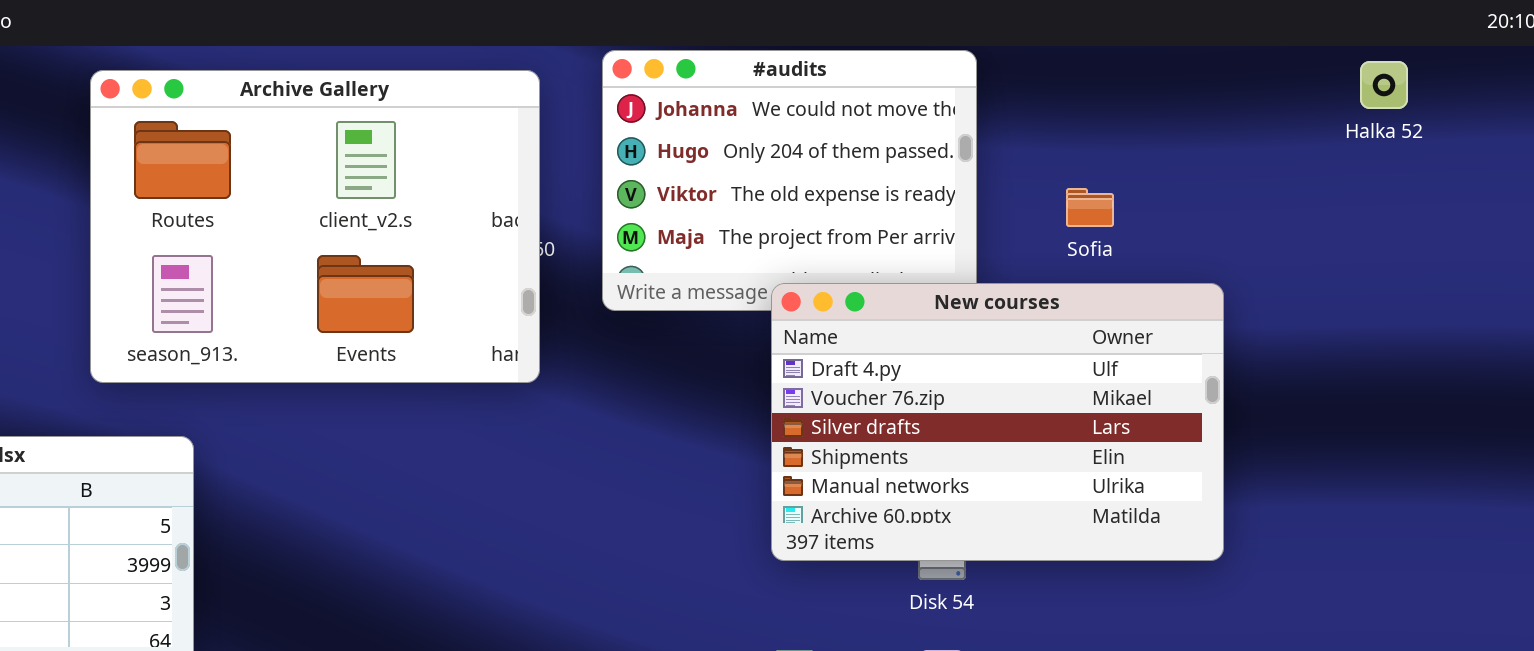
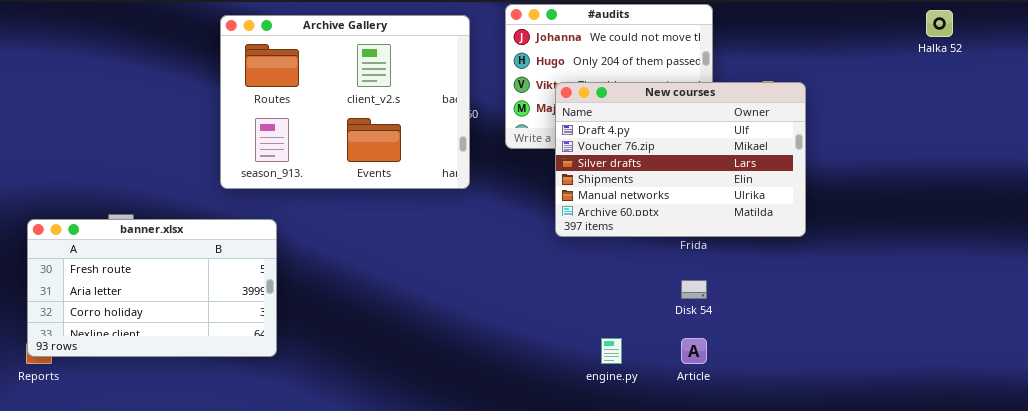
New courses: [771,283,1224,561] -> [555,82,806,237], moved

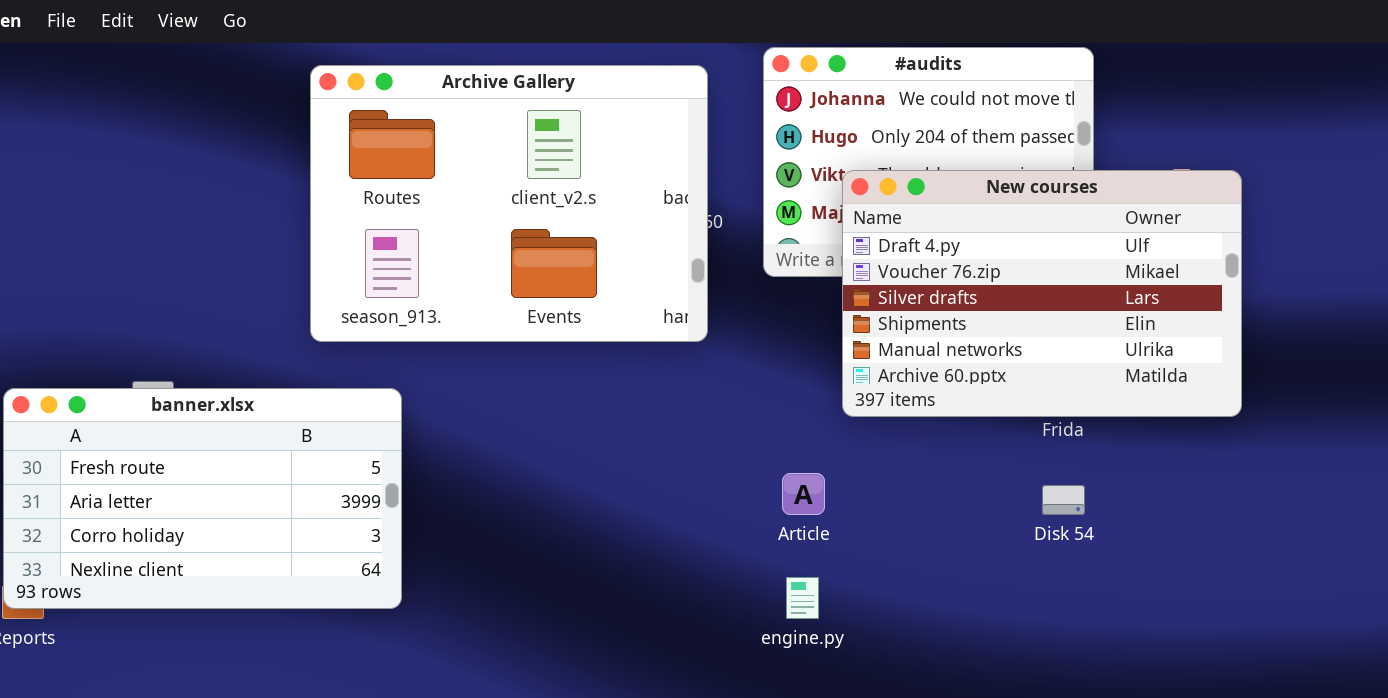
engine.py: [601,338,622,364] -> [786,577,819,619], moved
Article: [681,338,707,364] -> [782,473,825,515], moved

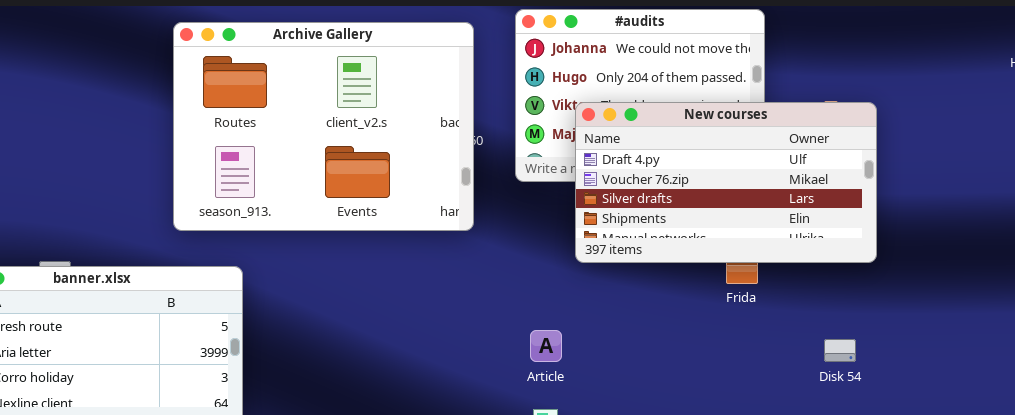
New courses: [842,170,1242,417] -> [575,102,877,263], resized
Disk 54: [1042,485,1085,515] -> [824,339,856,362], moved

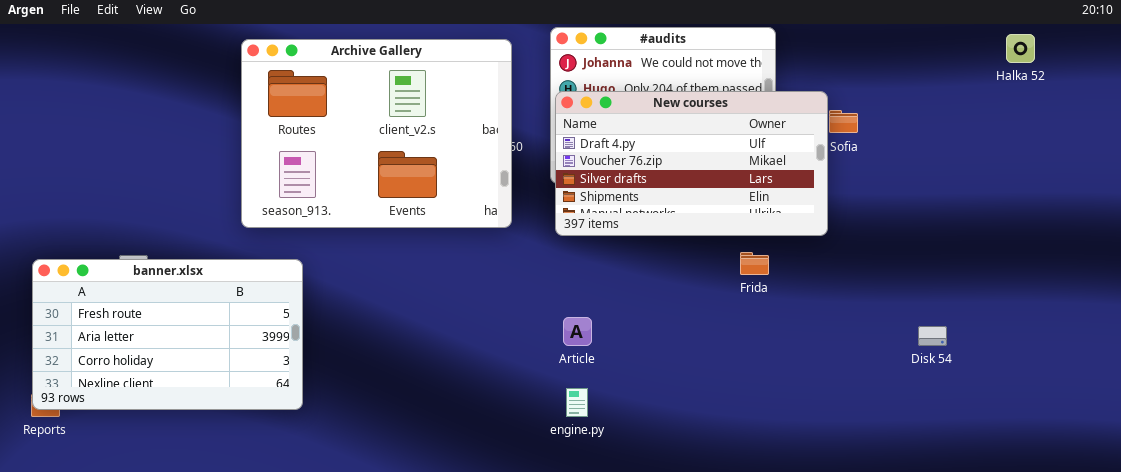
New courses: [575,102,877,263] -> [555,91,828,236], moved
Disk 54: [824,339,856,362] -> [918,326,947,346], moved

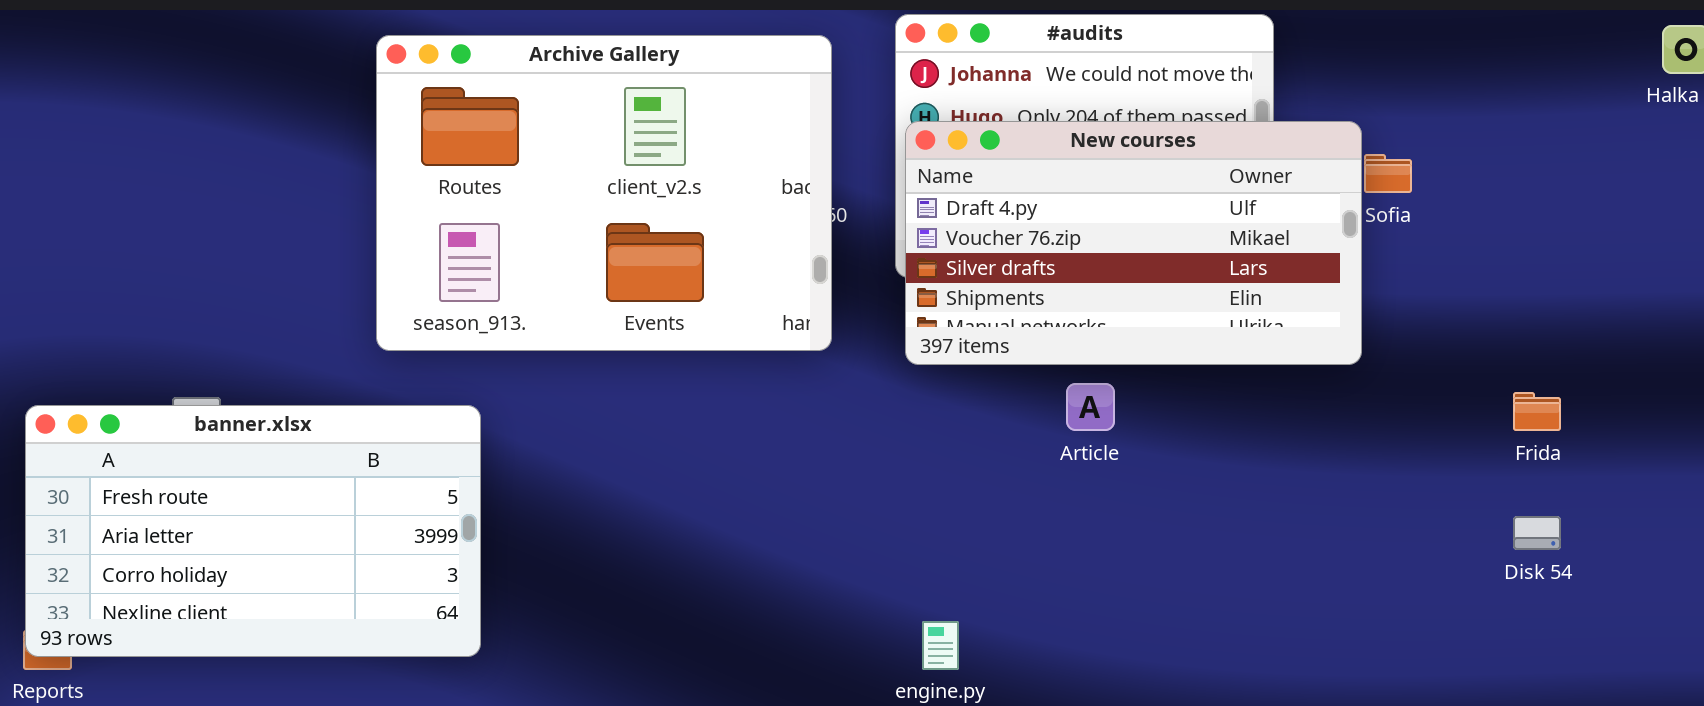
Frida: [740,252,769,275] -> [1513,392,1561,431], moved
Article: [563,317,592,346] -> [1066,383,1115,431], moved

